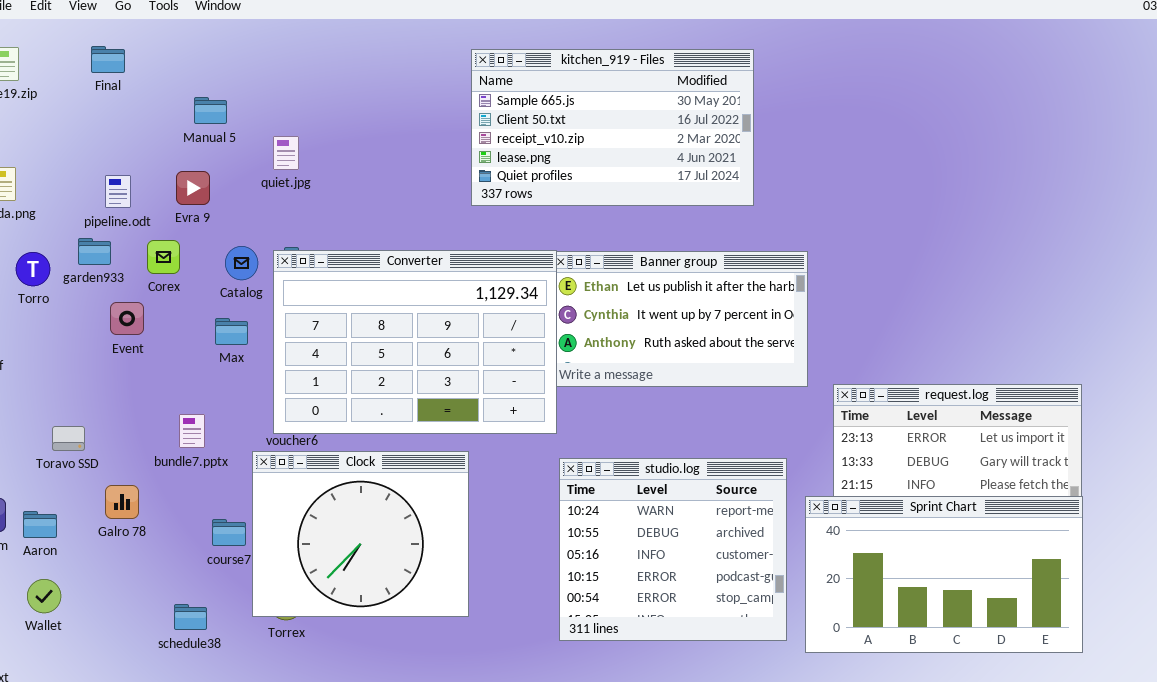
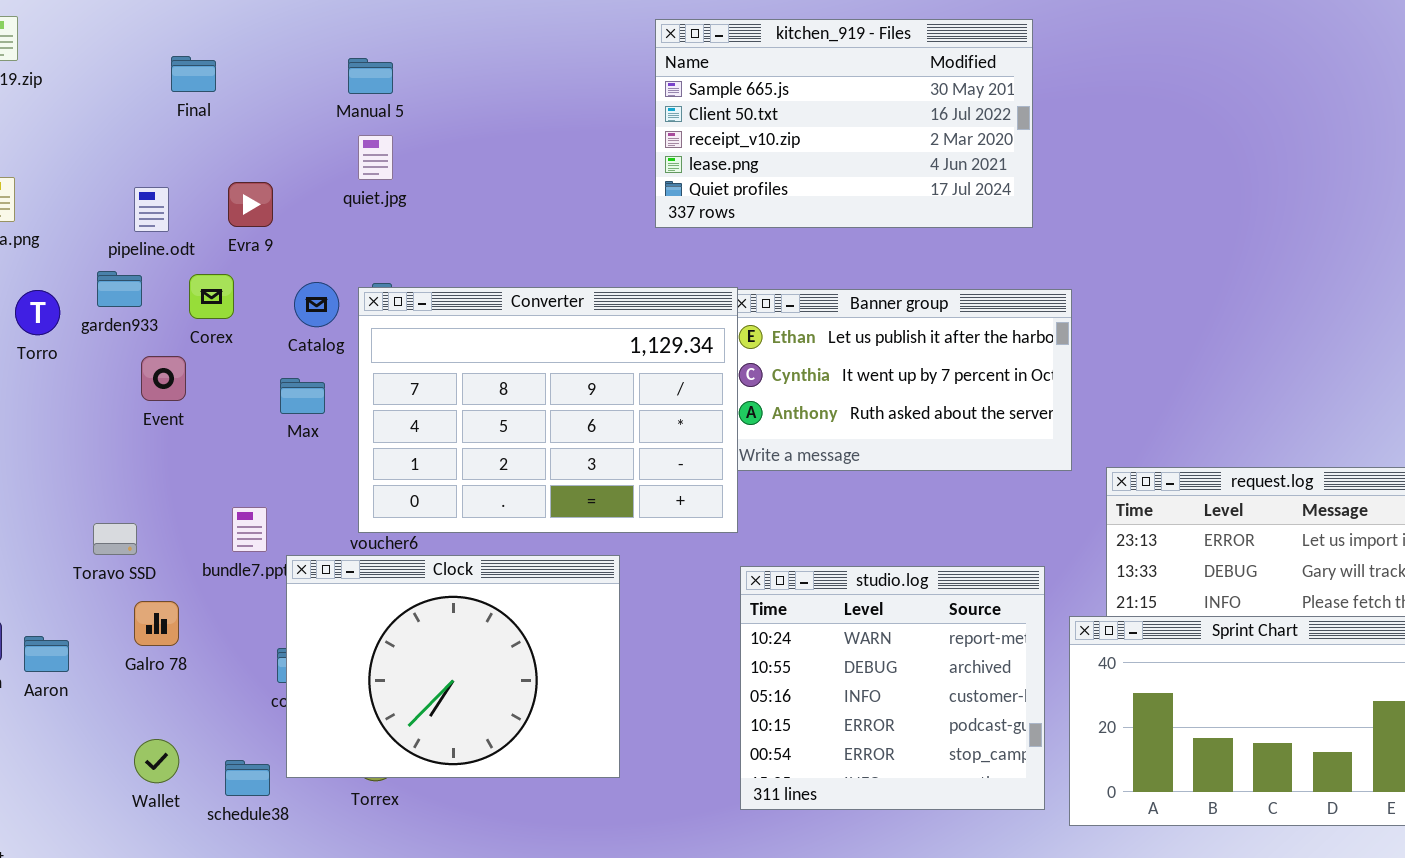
Final: [91,46,125,73] -> [171,56,216,92], moved
kitchen_919 - Files: [471,49,754,206] -> [655,19,1033,228], moved
Manual 5: [194,97,227,124] -> [348,58,393,94], moved
Toravo SSD: [52,426,85,451] -> [93,523,137,555], moved
Clock: [252,451,469,617] -> [286,555,620,778], resized
Wallet: [27,579,61,613] -> [134,739,179,783], moved

